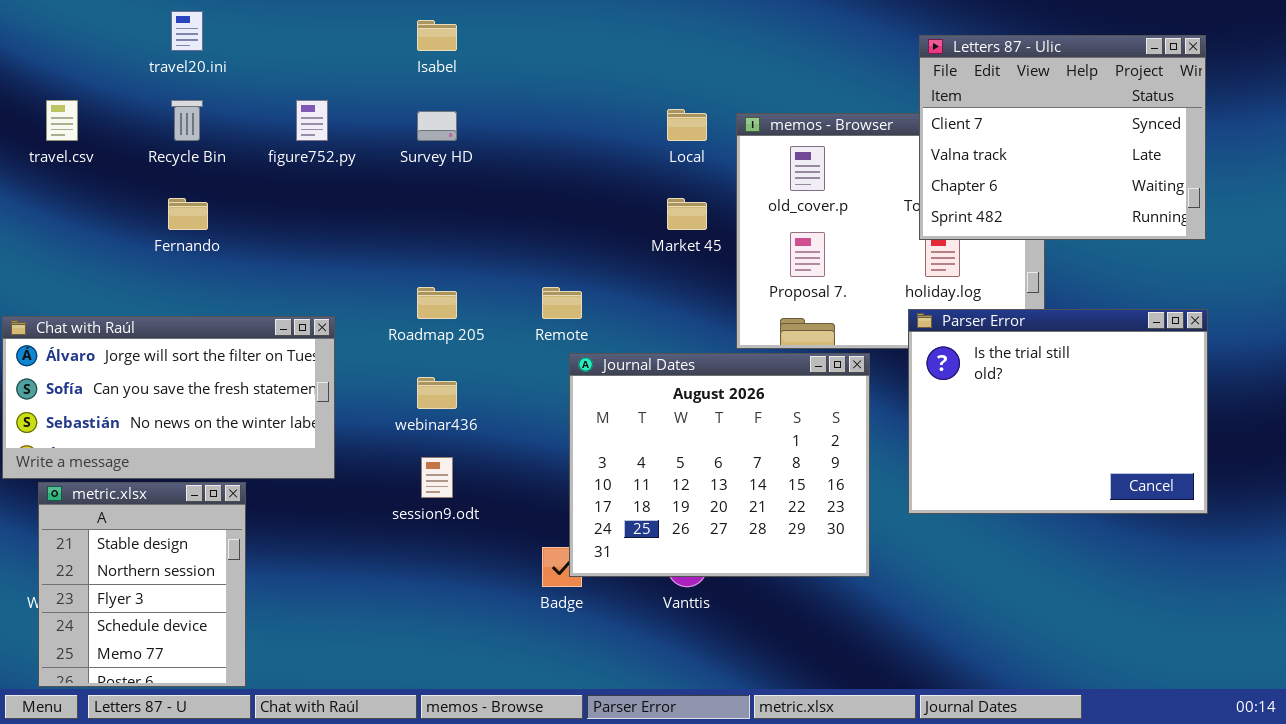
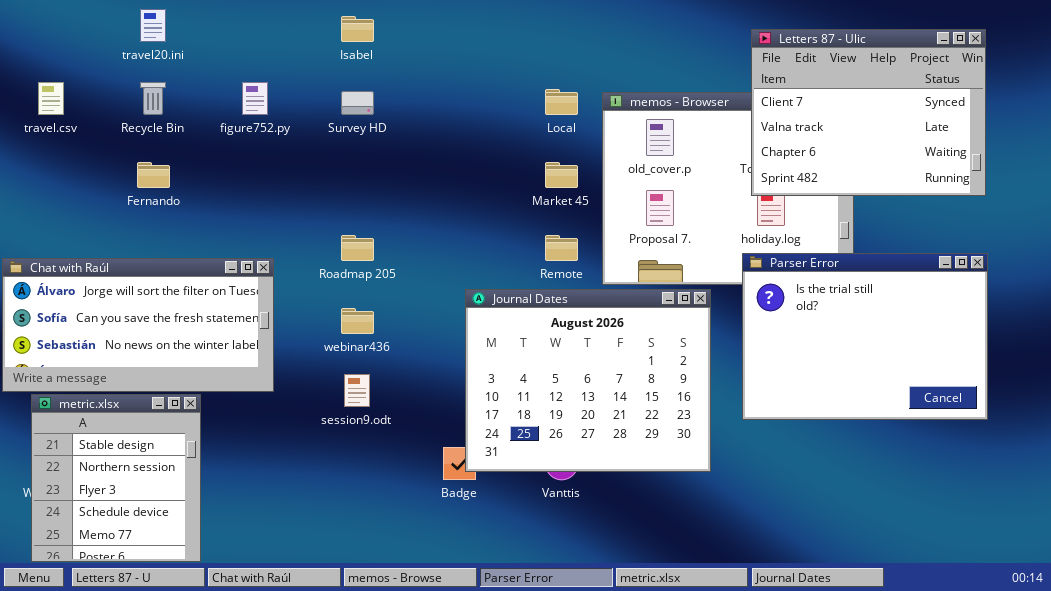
Remote: [542,287,582,319] -> [545,235,578,261], moved

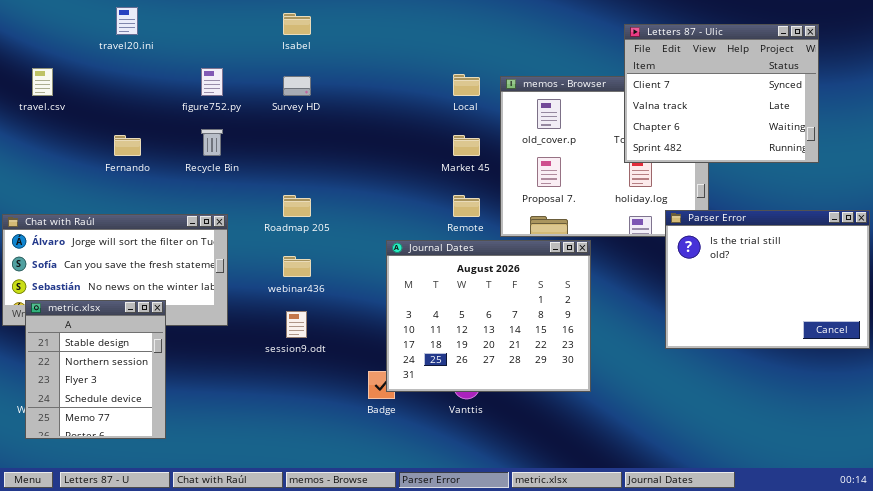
Recycle Bin: [140,82,166,115] -> [201,129,223,156], moved
Parser Error: [742,253,988,420] -> [665,210,870,349], moved
metric.xlsx: [31,394,201,562] -> [25,300,166,439], moved

